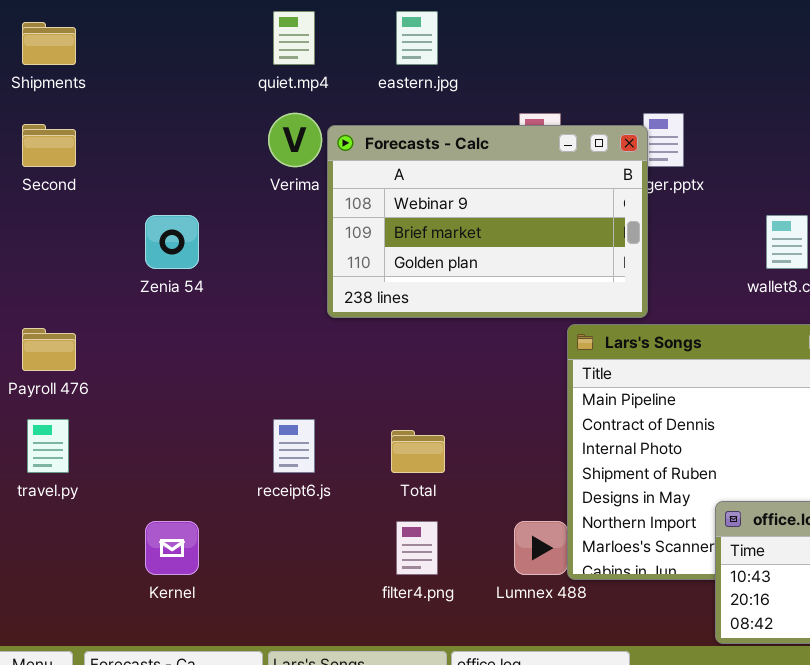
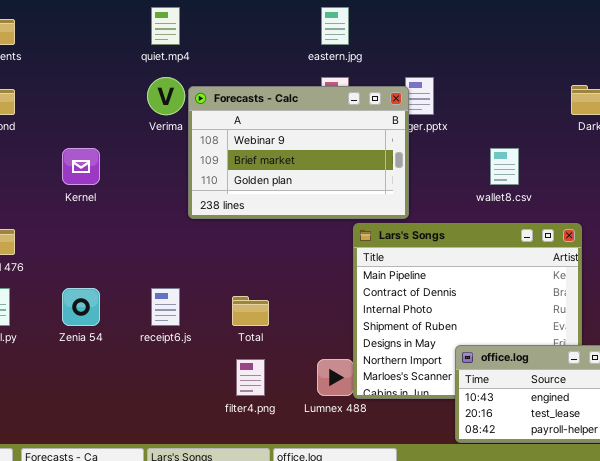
eastern.jpg: [396,11,438,65] -> [321,7,349,45], moved
Zenia 54: [145,215,199,269] -> [62,288,100,326], moved
Kernel: [145,521,199,575] -> [62,148,100,185], moved

